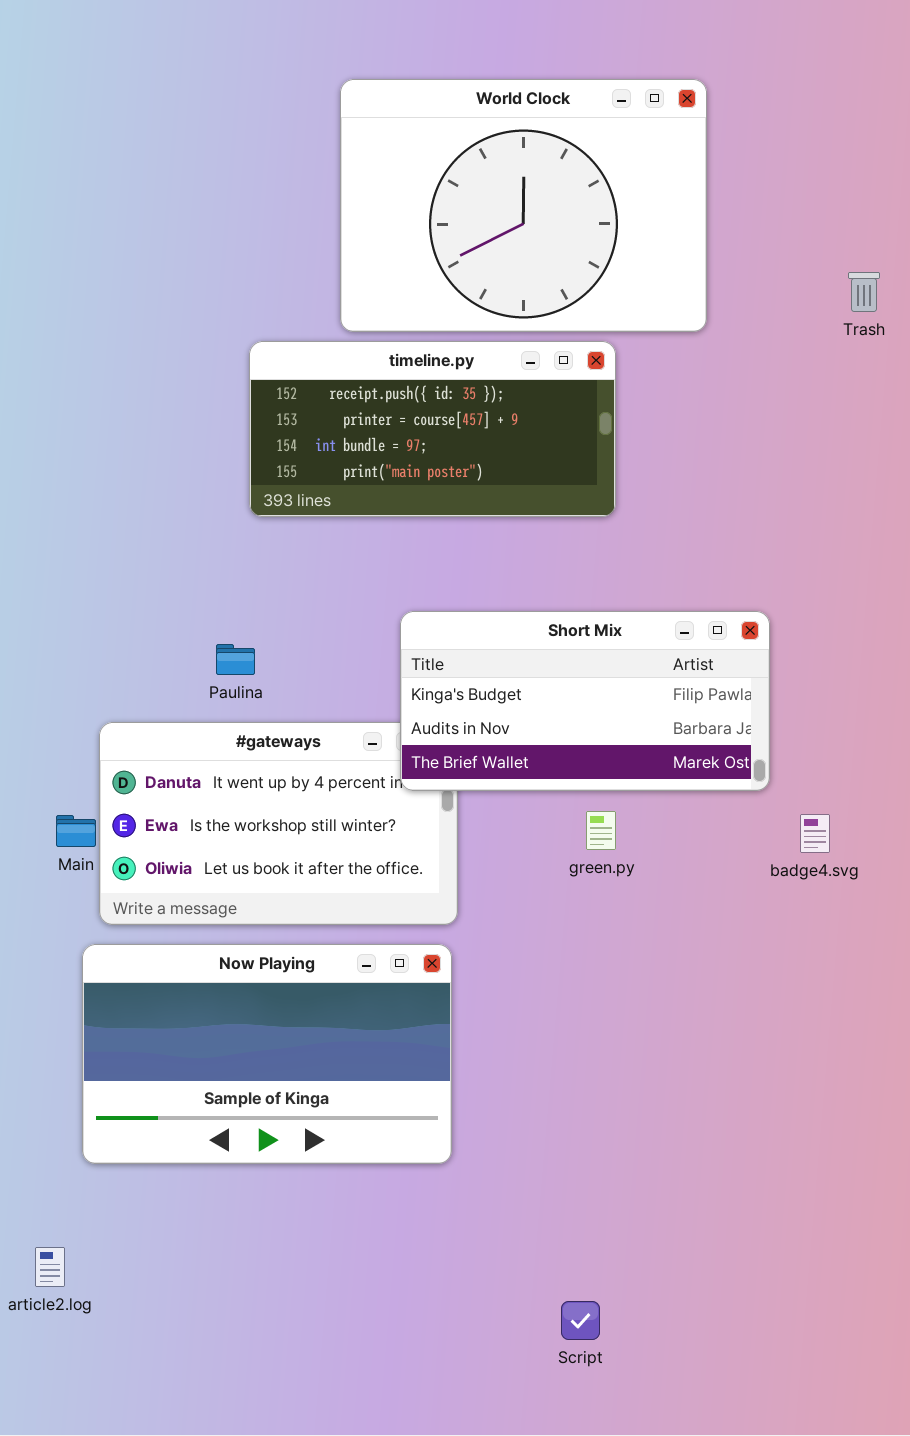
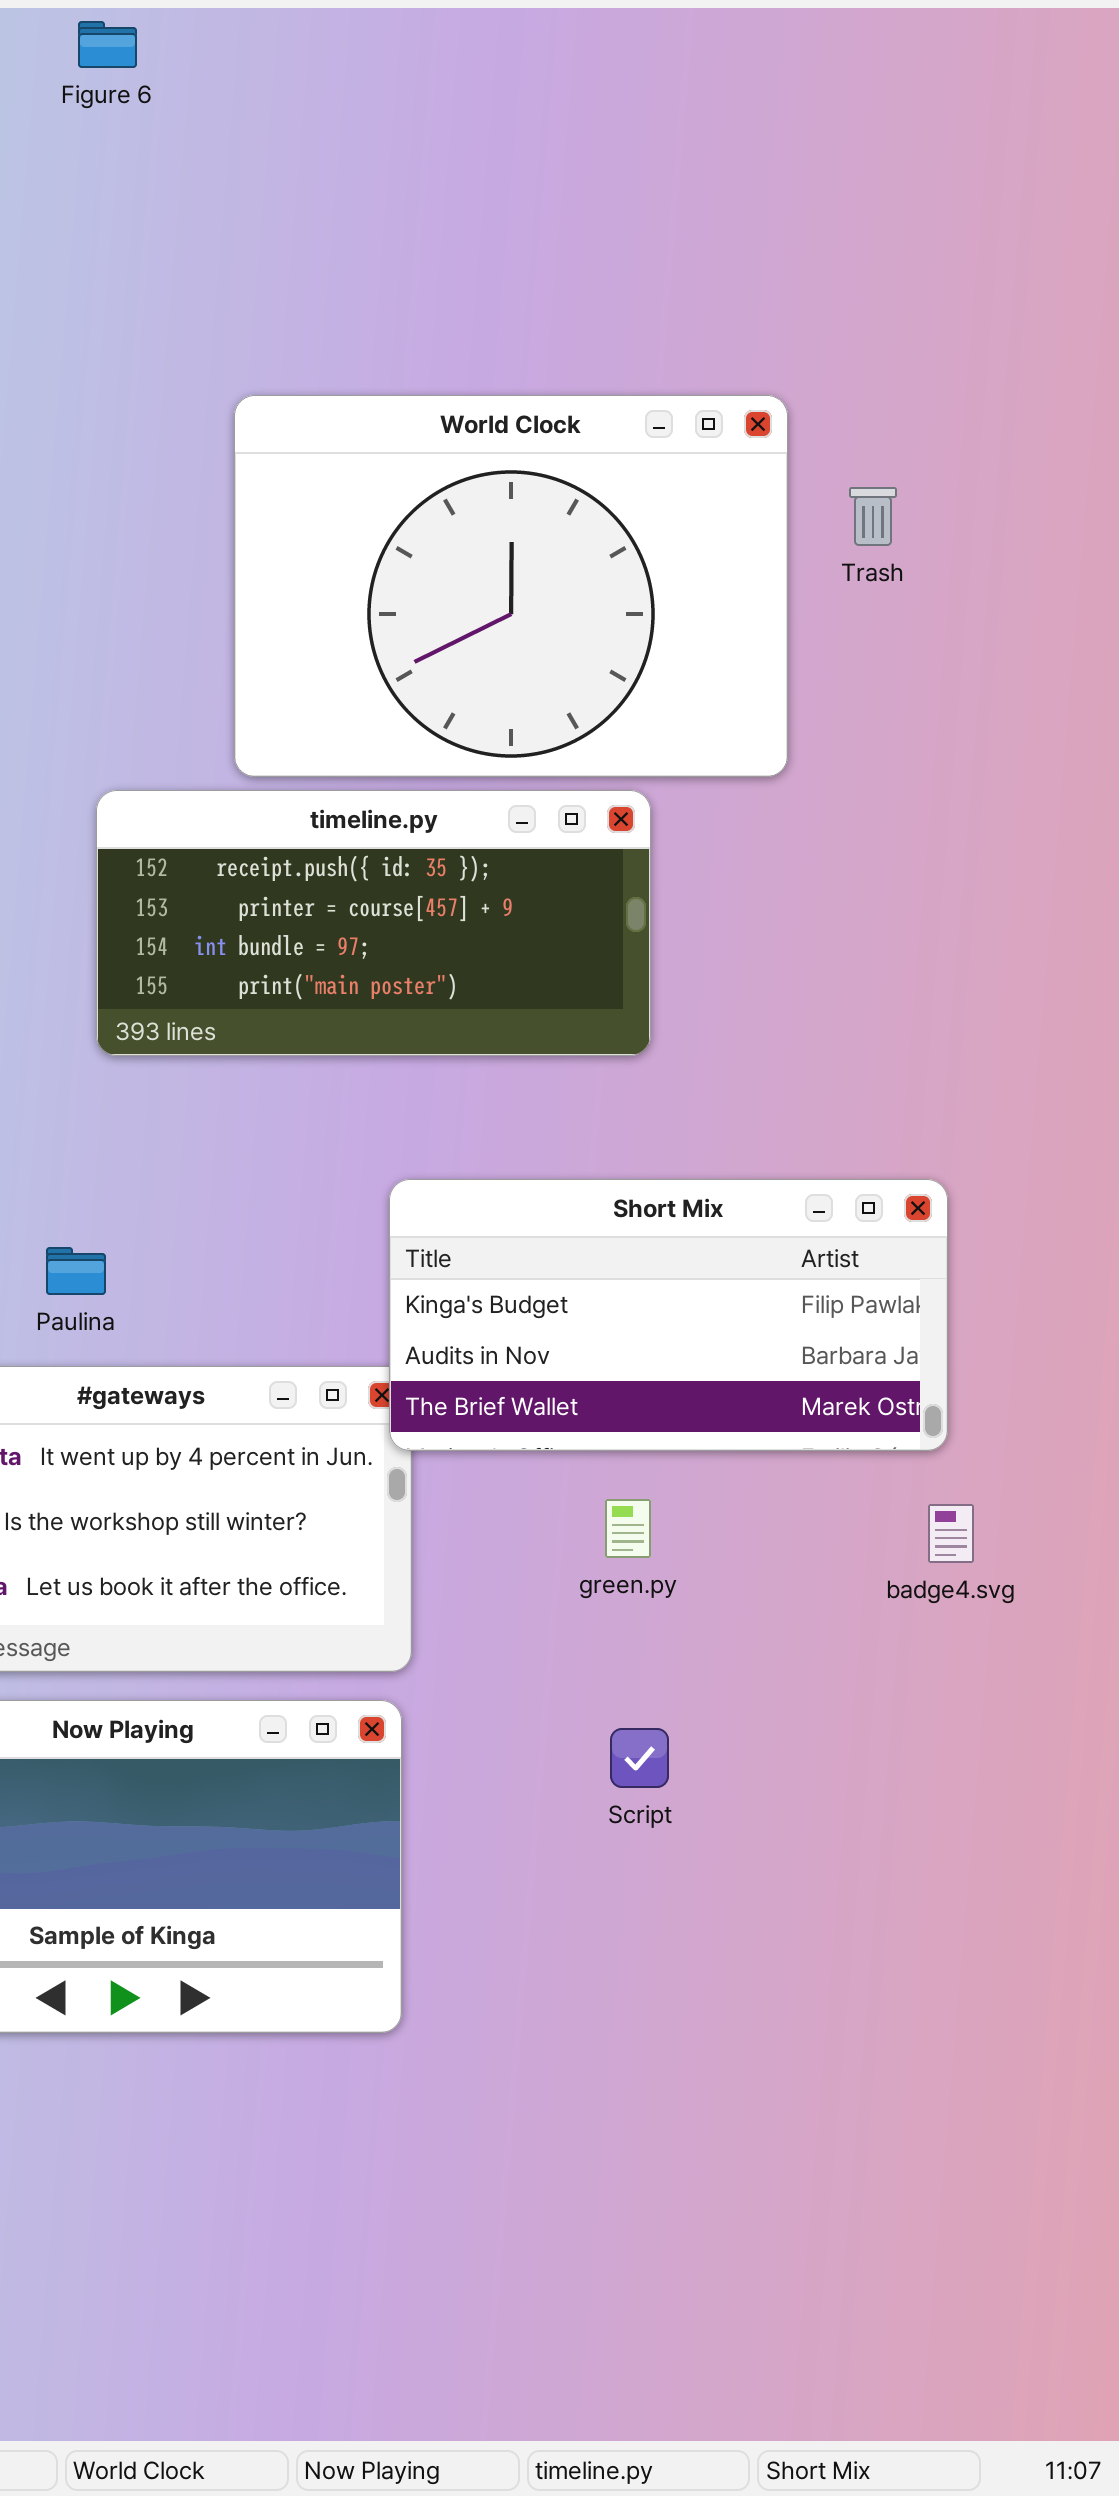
Trash: [848,272,880,312] -> [849,487,897,546], moved
Short Mix: [400,611,770,791] -> [389,1179,948,1451], moved
Script: [561,1301,600,1340] -> [610,1728,669,1788], moved

